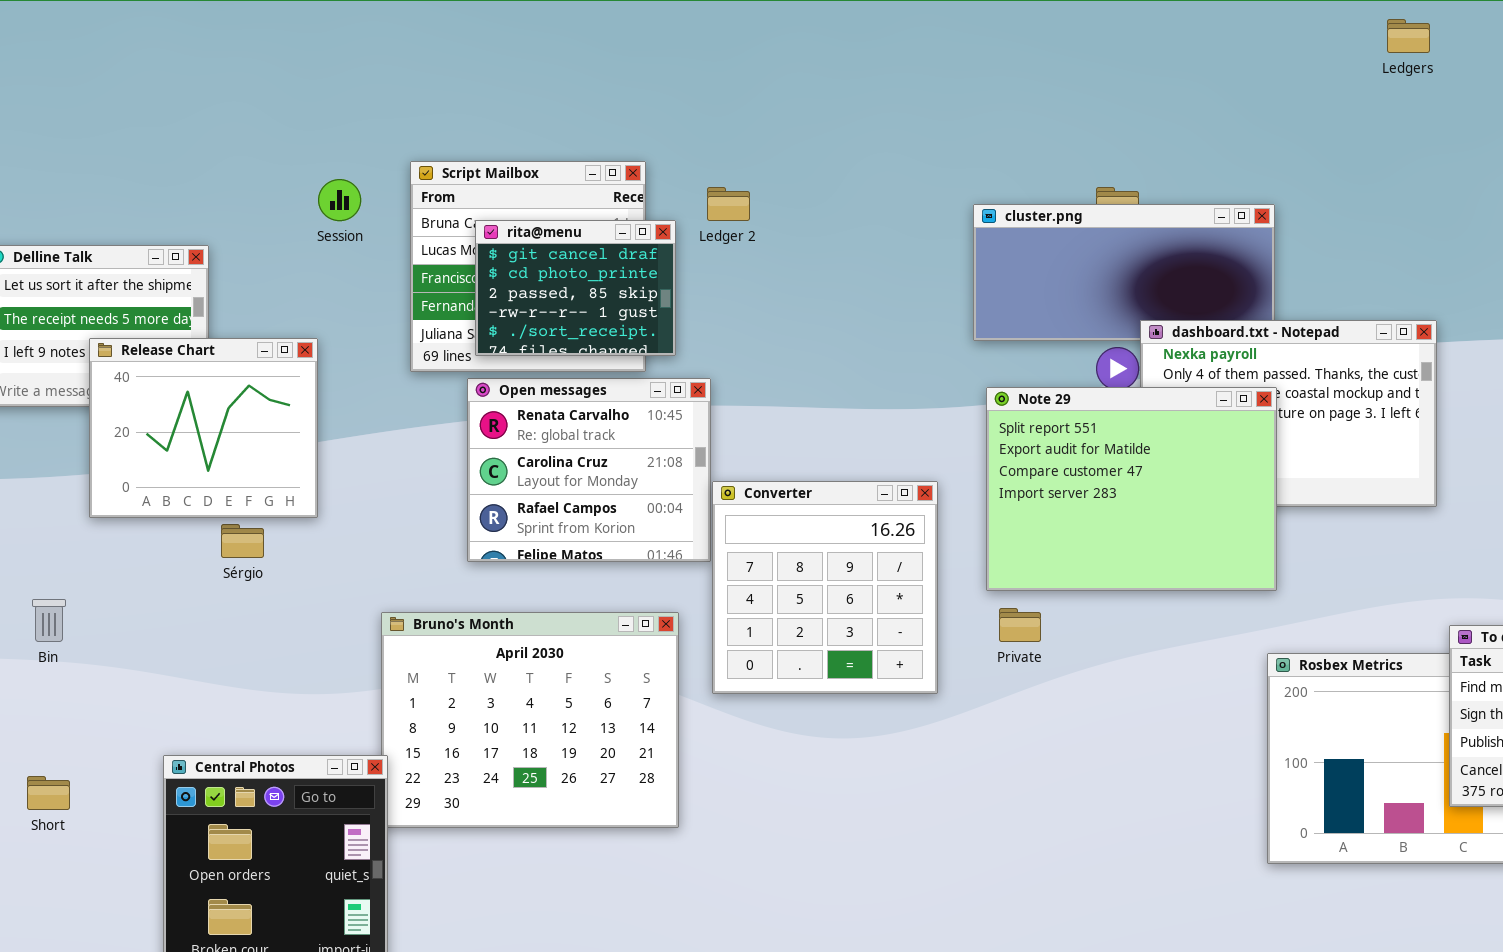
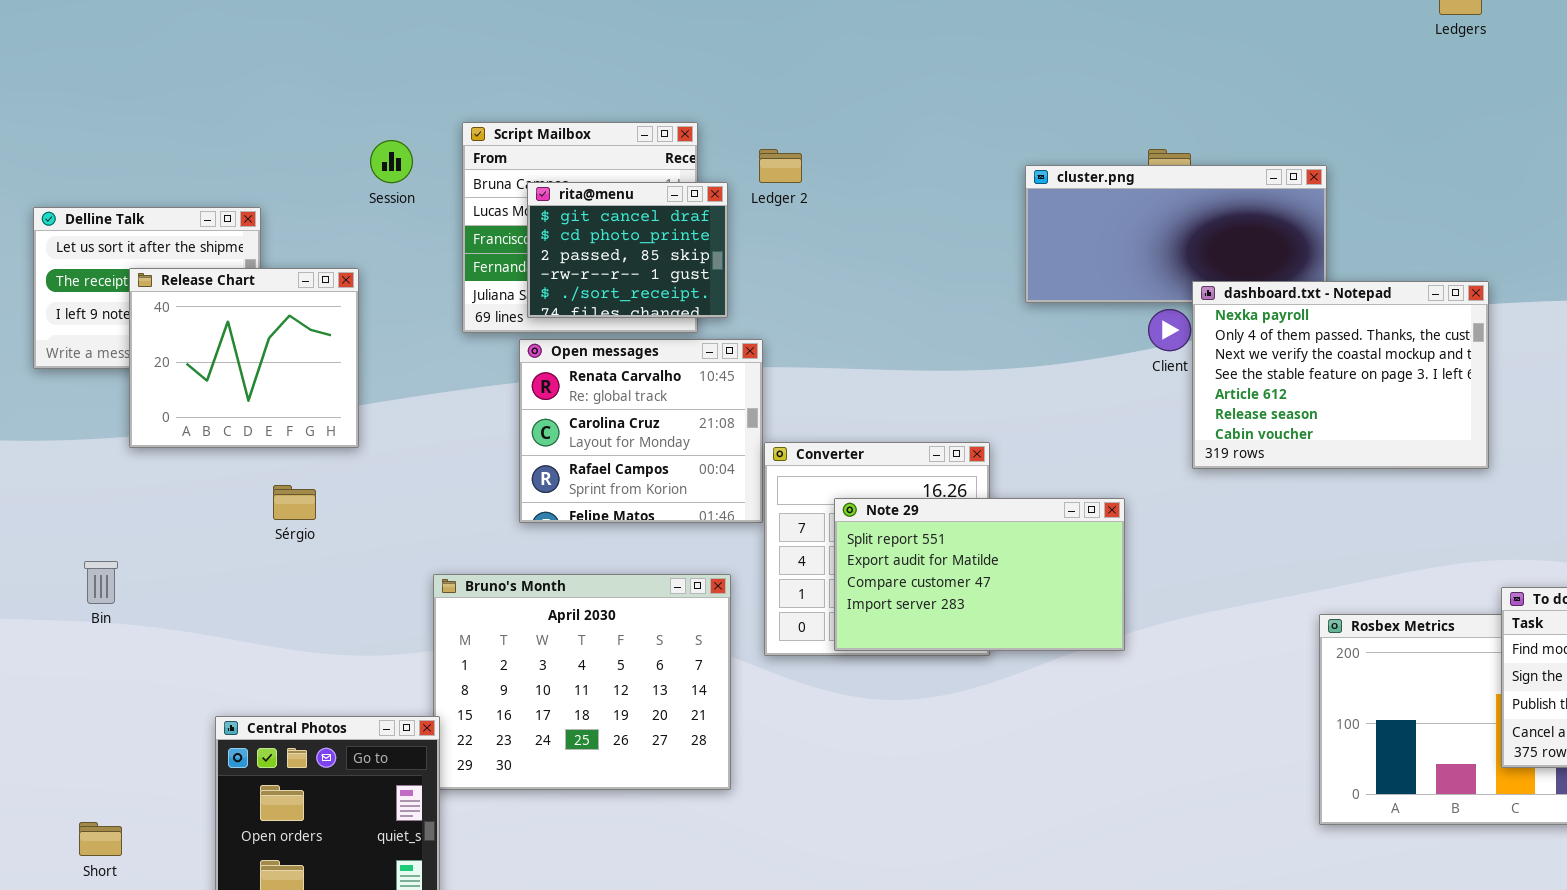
Release Chart: [89,338,318,518] -> [129,268,359,448], moved
Note 29: [986,387,1277,591] -> [834,498,1125,651], moved, resized
Short: [27,776,70,810] -> [79,822,122,856], moved

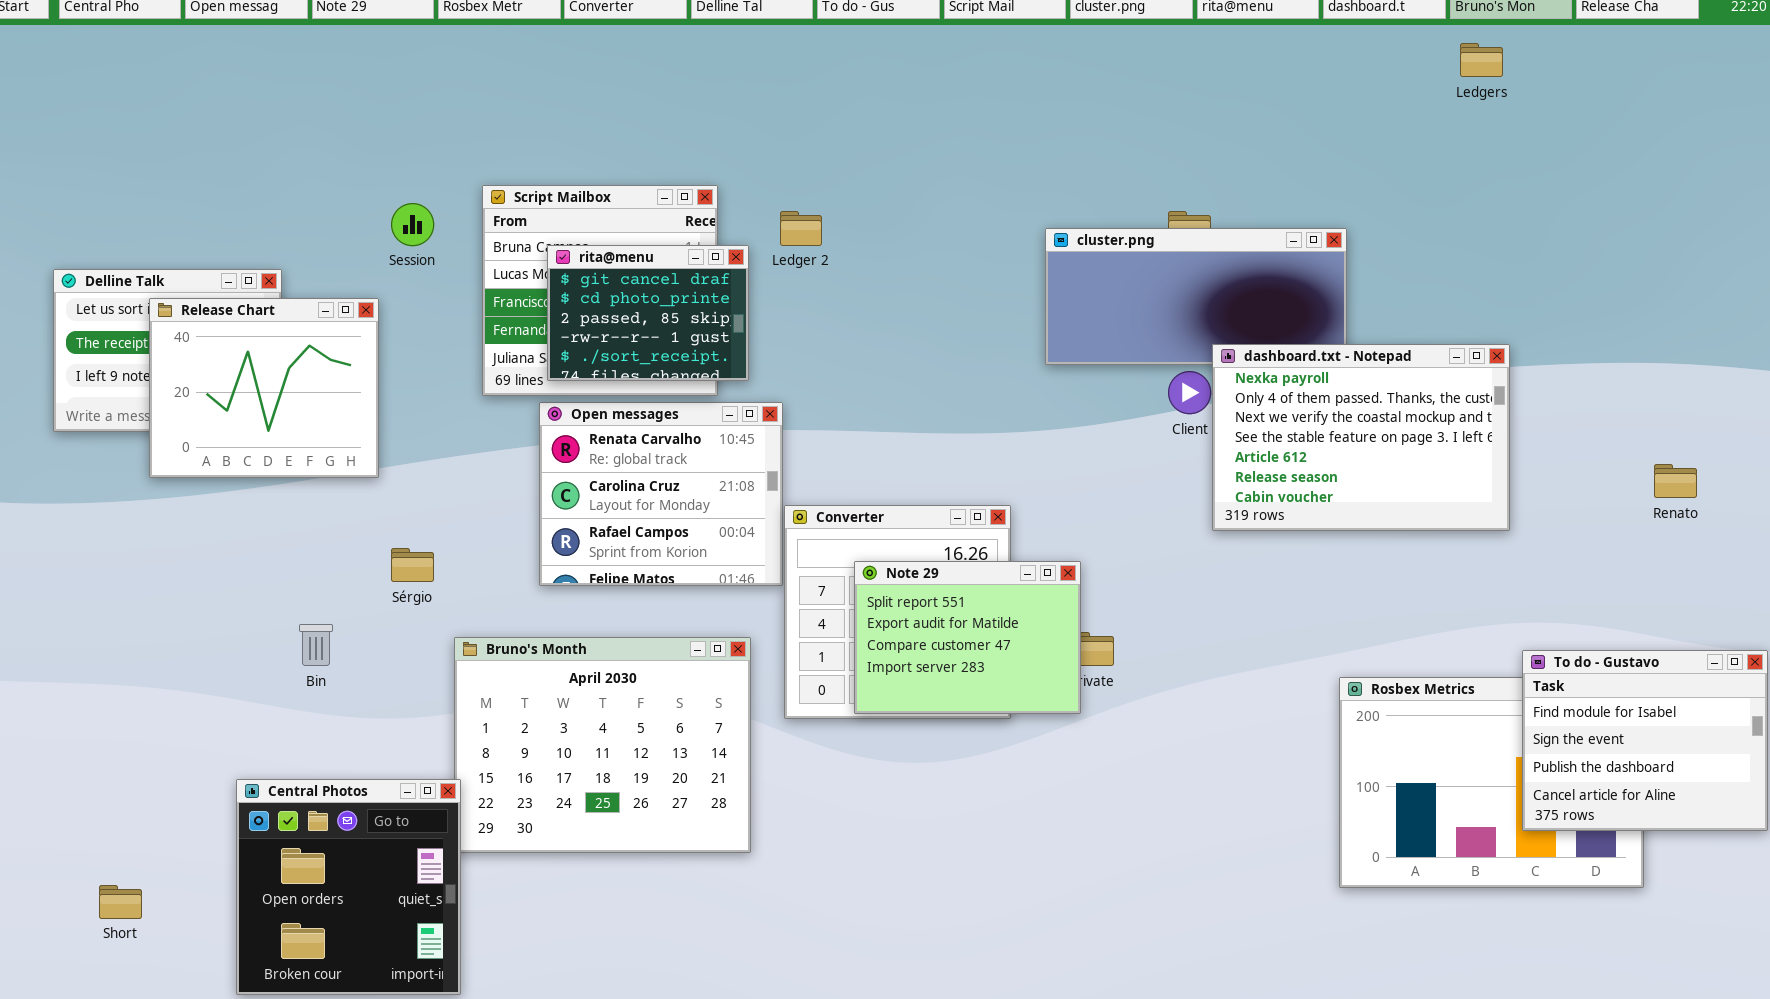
Release Chart: [129,268,359,448] -> [149,298,379,478], moved
Sérgio: [273,485,316,520] -> [391,548,434,582], moved
Note 29: [834,498,1125,651] -> [854,561,1081,714], resized
Bin: [84,561,118,604] -> [299,624,333,666], moved

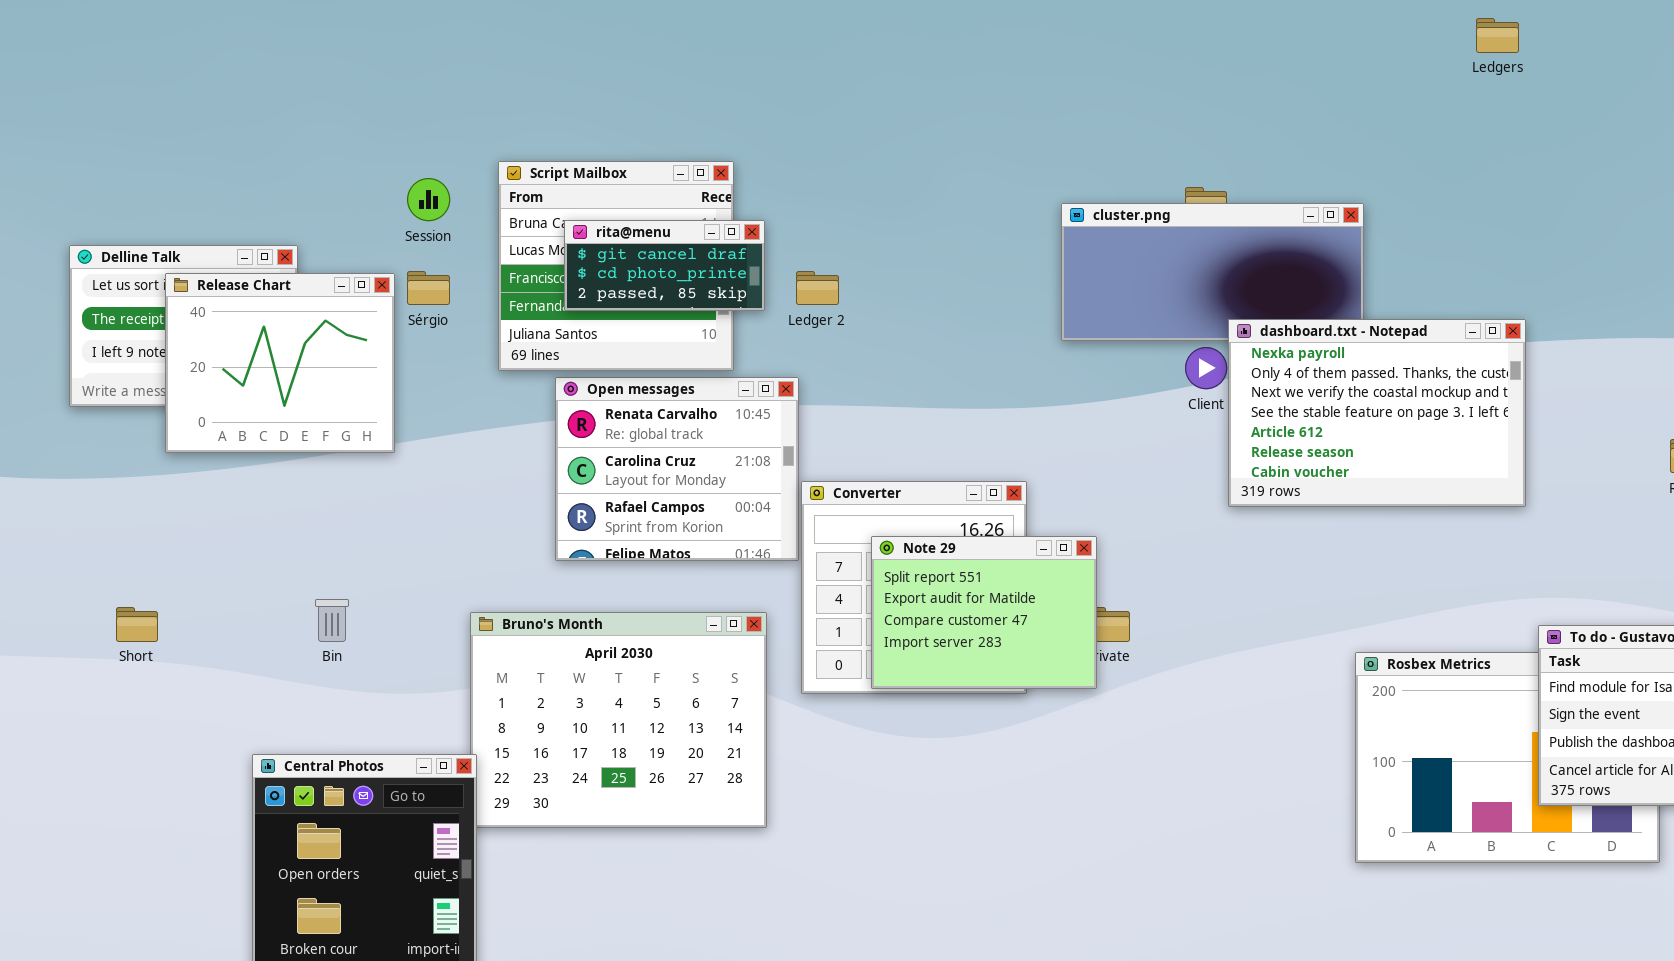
Ledger 2: [780,211,822,246] -> [796,271,839,305], moved
rita@menu: [547,245,749,381] -> [564,220,765,311], resized
Sérgio: [391,548,434,582] -> [407,271,450,305], moved
Short: [99,885,142,919] -> [116,607,158,642], moved

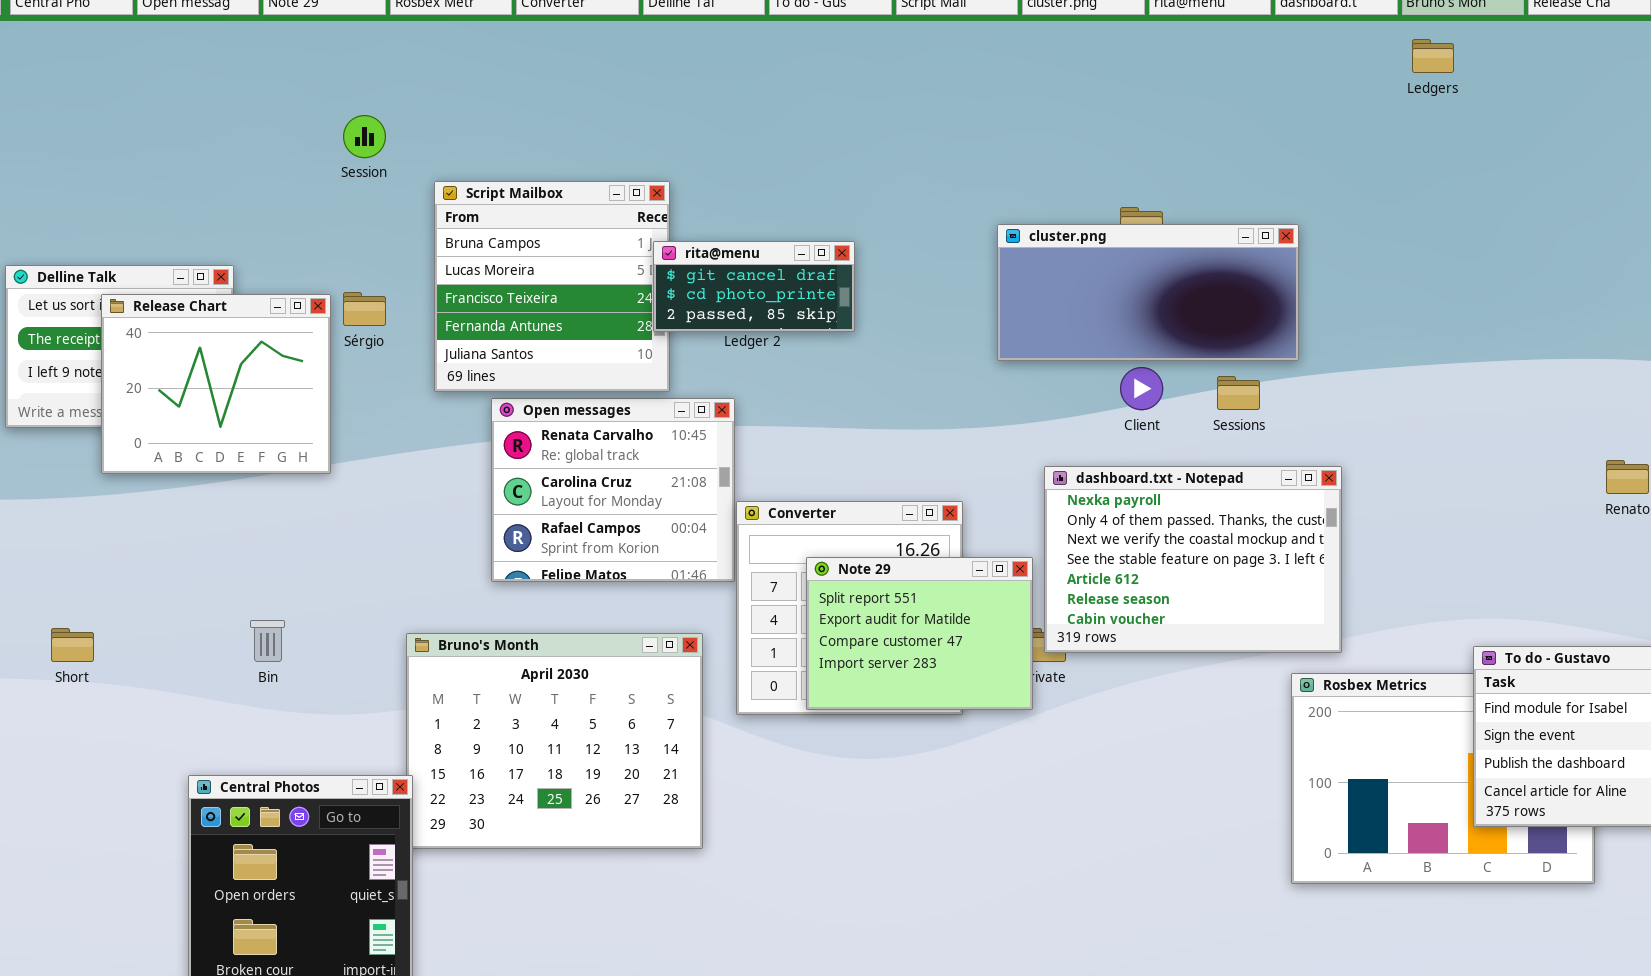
Session: [407,178,450,221] -> [343,115,386,158], moved
rita@menu: [564,220,765,311] -> [653,241,855,332], moved
dashboard.txt - Notepad: [1228,319,1526,507] -> [1044,466,1342,653], moved

